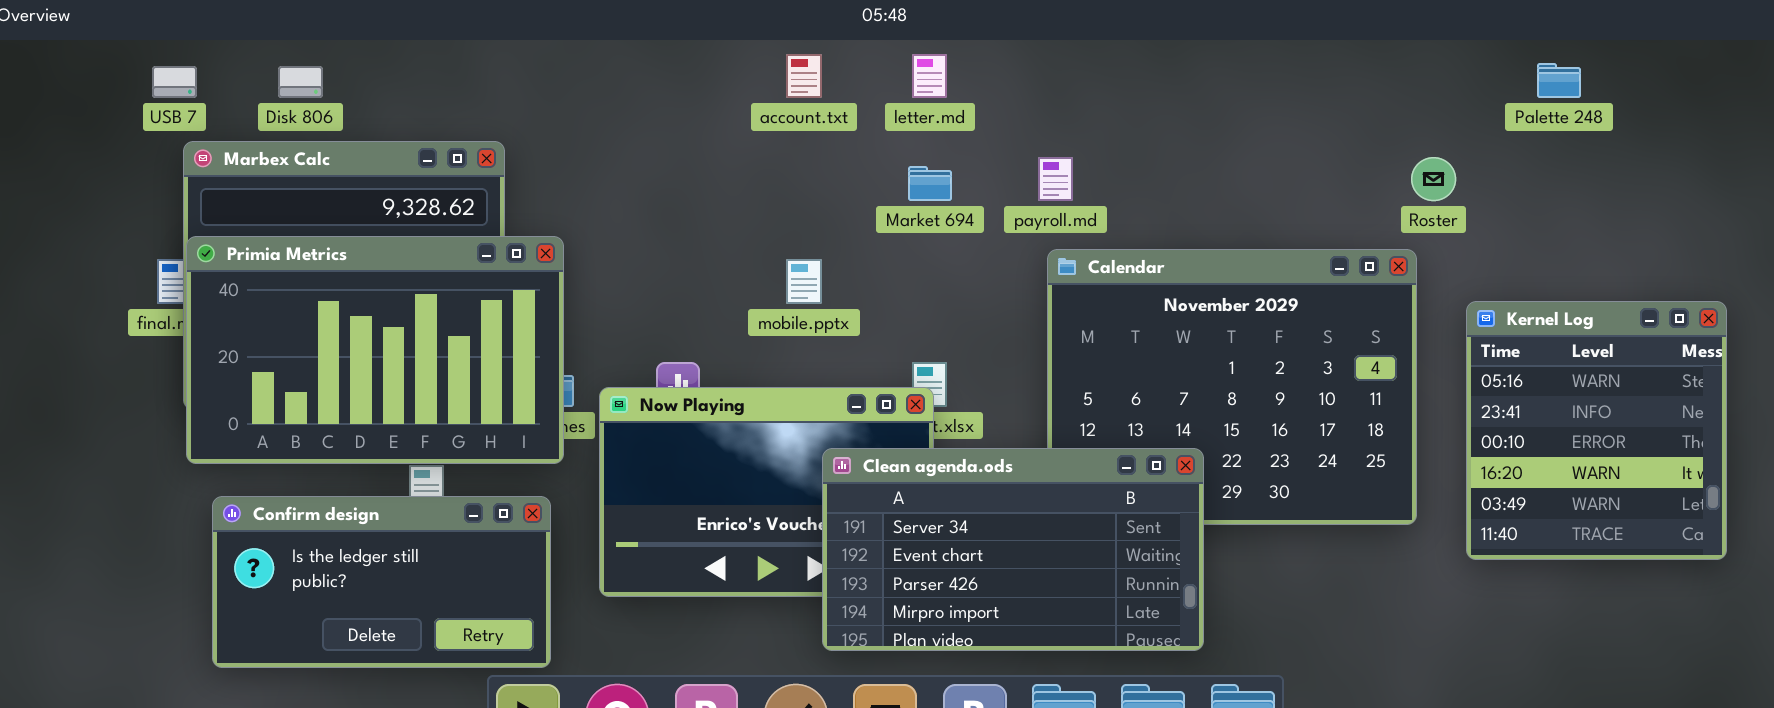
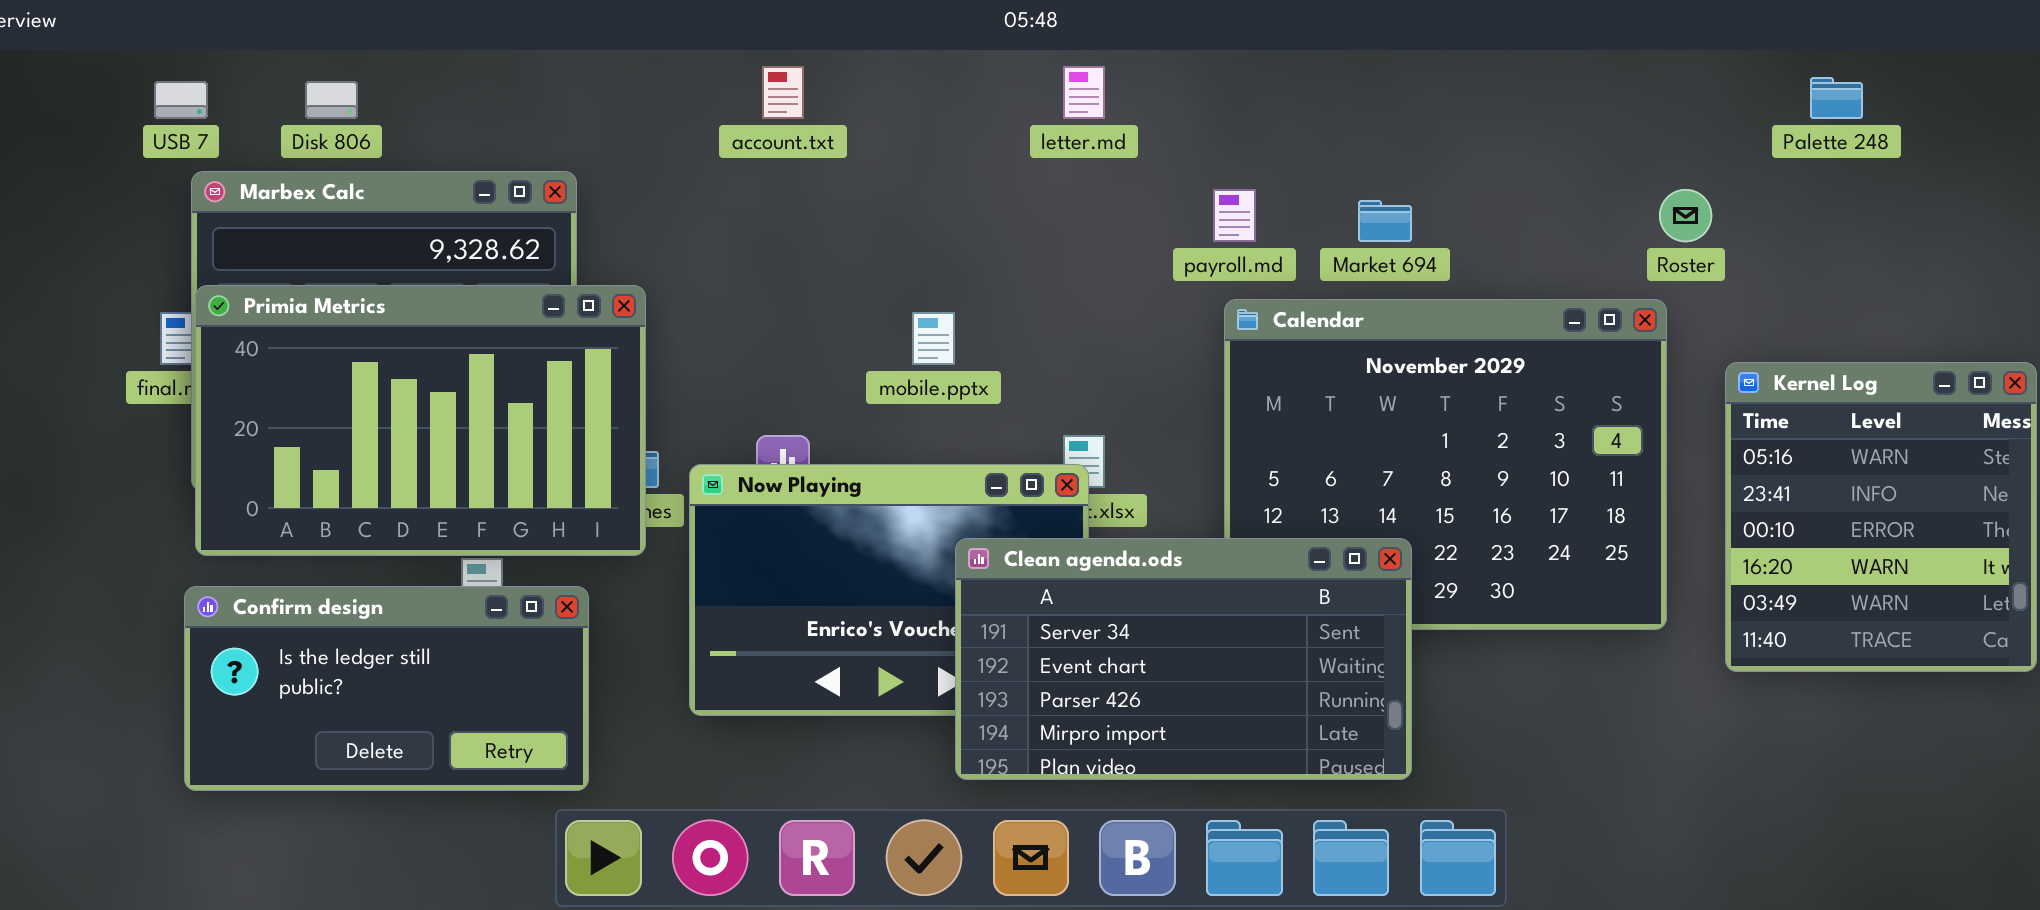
account.txt: [786,54,822,98] -> [762,66,804,119], moved
Market 694: [908,166,952,201] -> [1358,200,1412,242], moved
Confirm design: [212,496,551,668] -> [184,586,589,791], moved

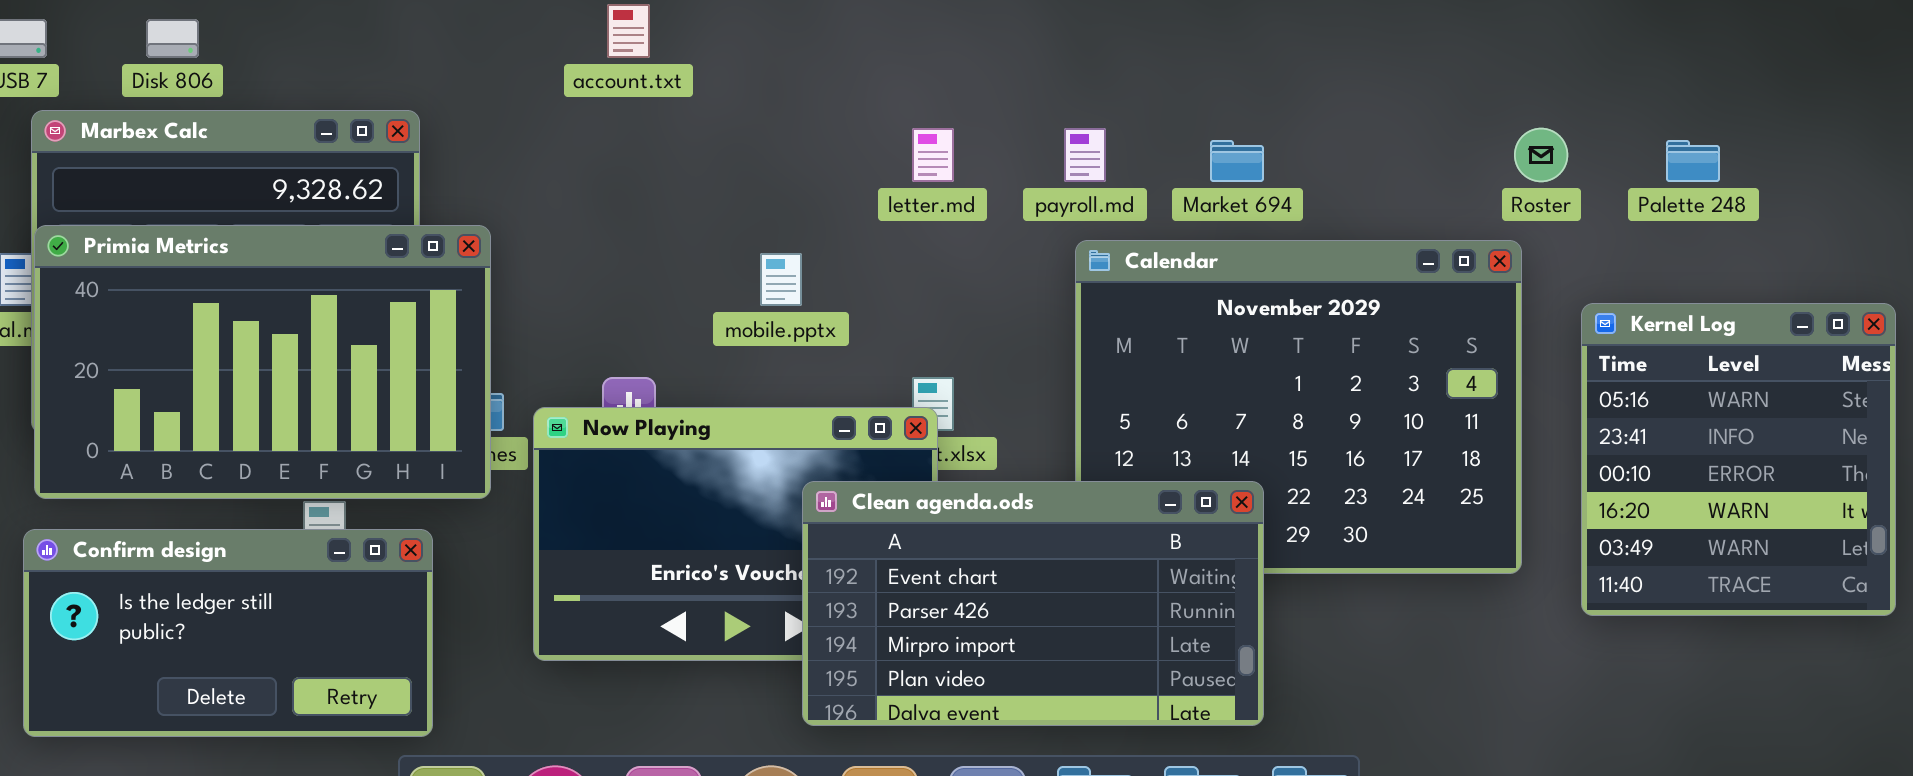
letter.md: [1063,66,1105,119] -> [912,128,954,182], moved
Palette 248: [1810,77,1863,119] -> [1666,140,1720,182], moved
Clean agenda.ods: [955,538,1412,780] -> [802,481,1264,726], scrolled down 1 row

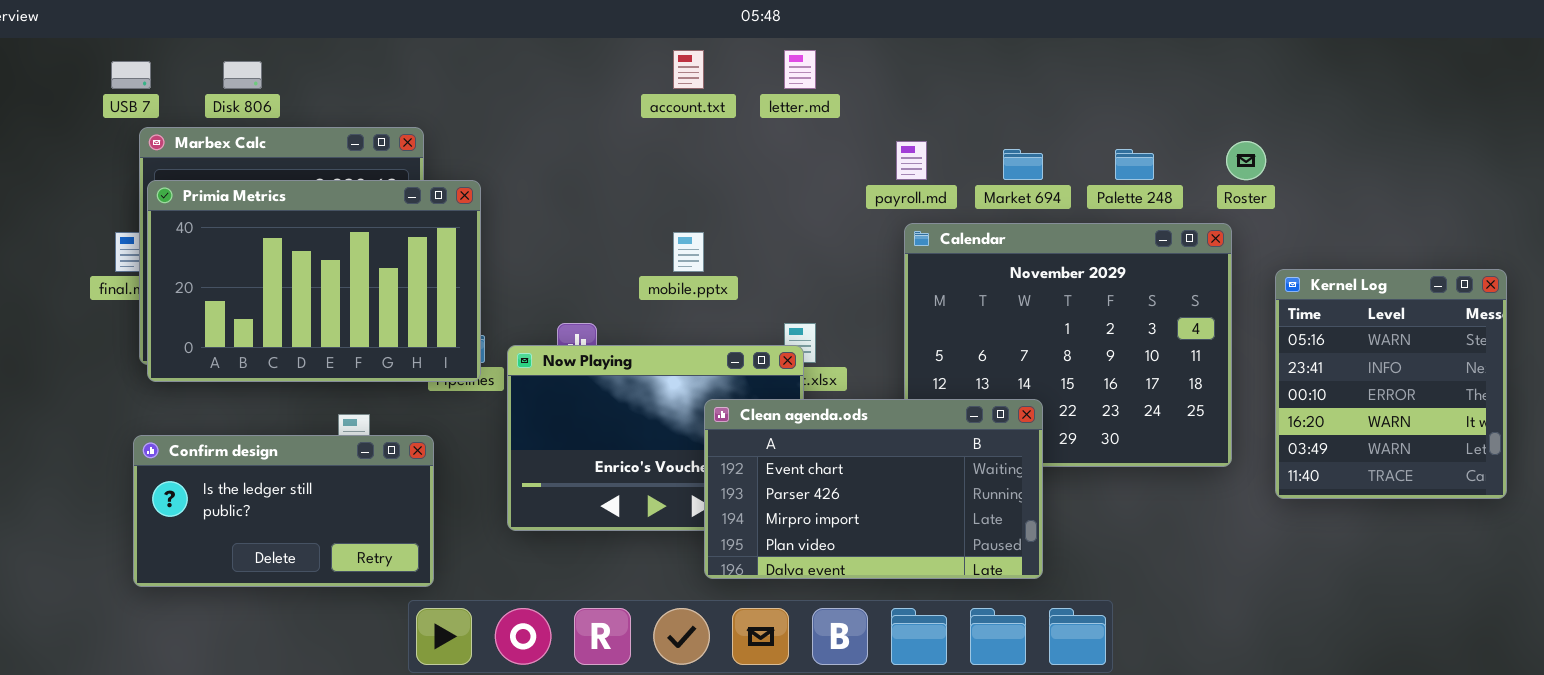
account.txt: [607,4,650,58] -> [673,50,704,89], moved
letter.md: [912,128,954,182] -> [784,50,816,89], moved
Palette 248: [1666,140,1720,182] -> [1115,149,1154,180], moved
Primia Metrics: [34,225,491,499] -> [147,180,481,382], moved

